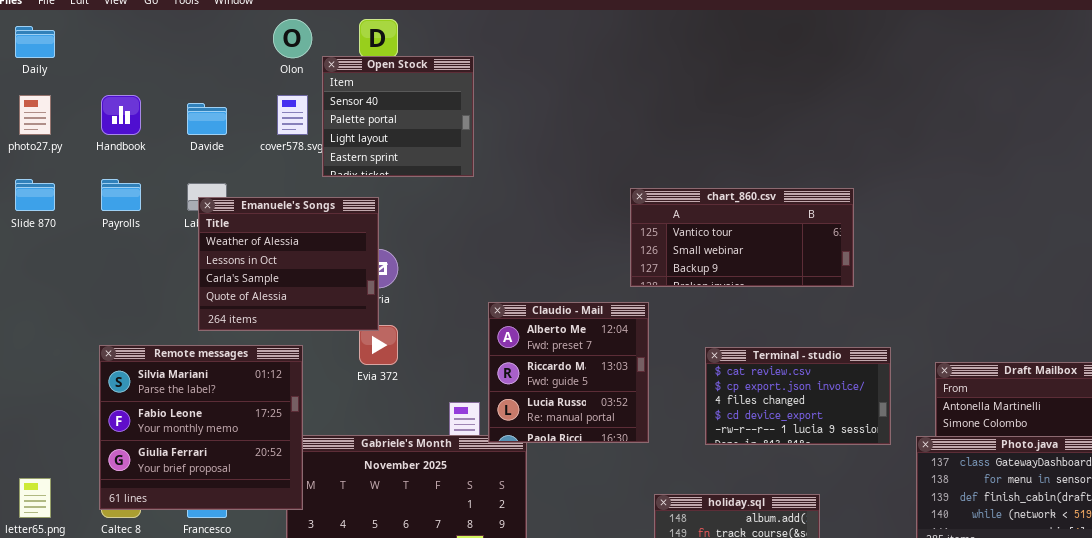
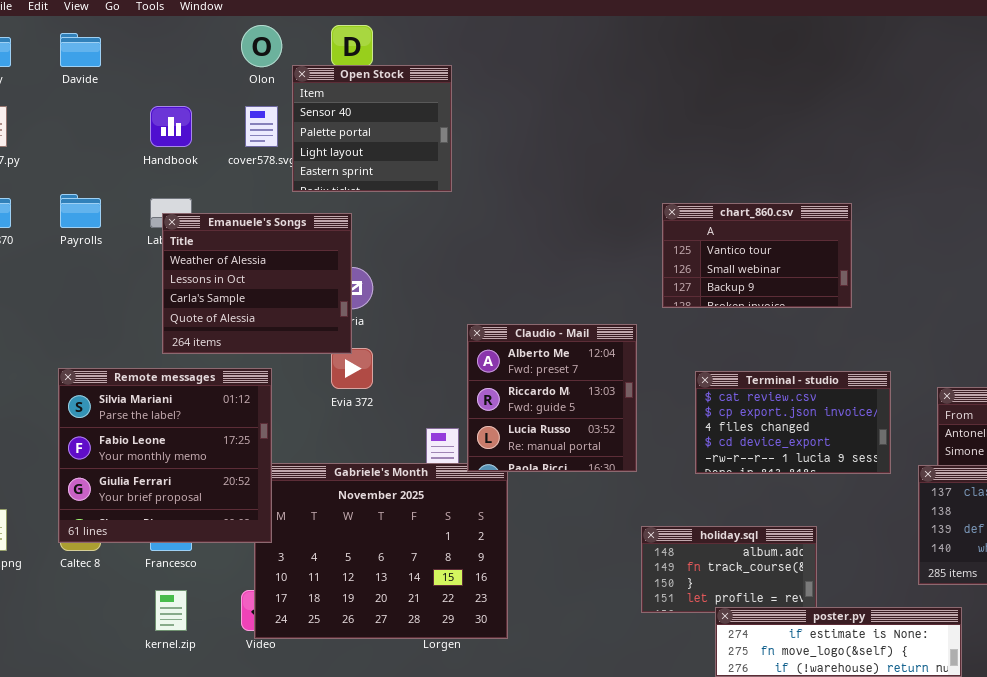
Handbook: [101,95,141,135] -> [150,106,192,147], moved
Davide: [187,103,227,135] -> [60,33,101,67], moved
chart_860.csv: [630,188,854,287] -> [662,203,852,308], resized

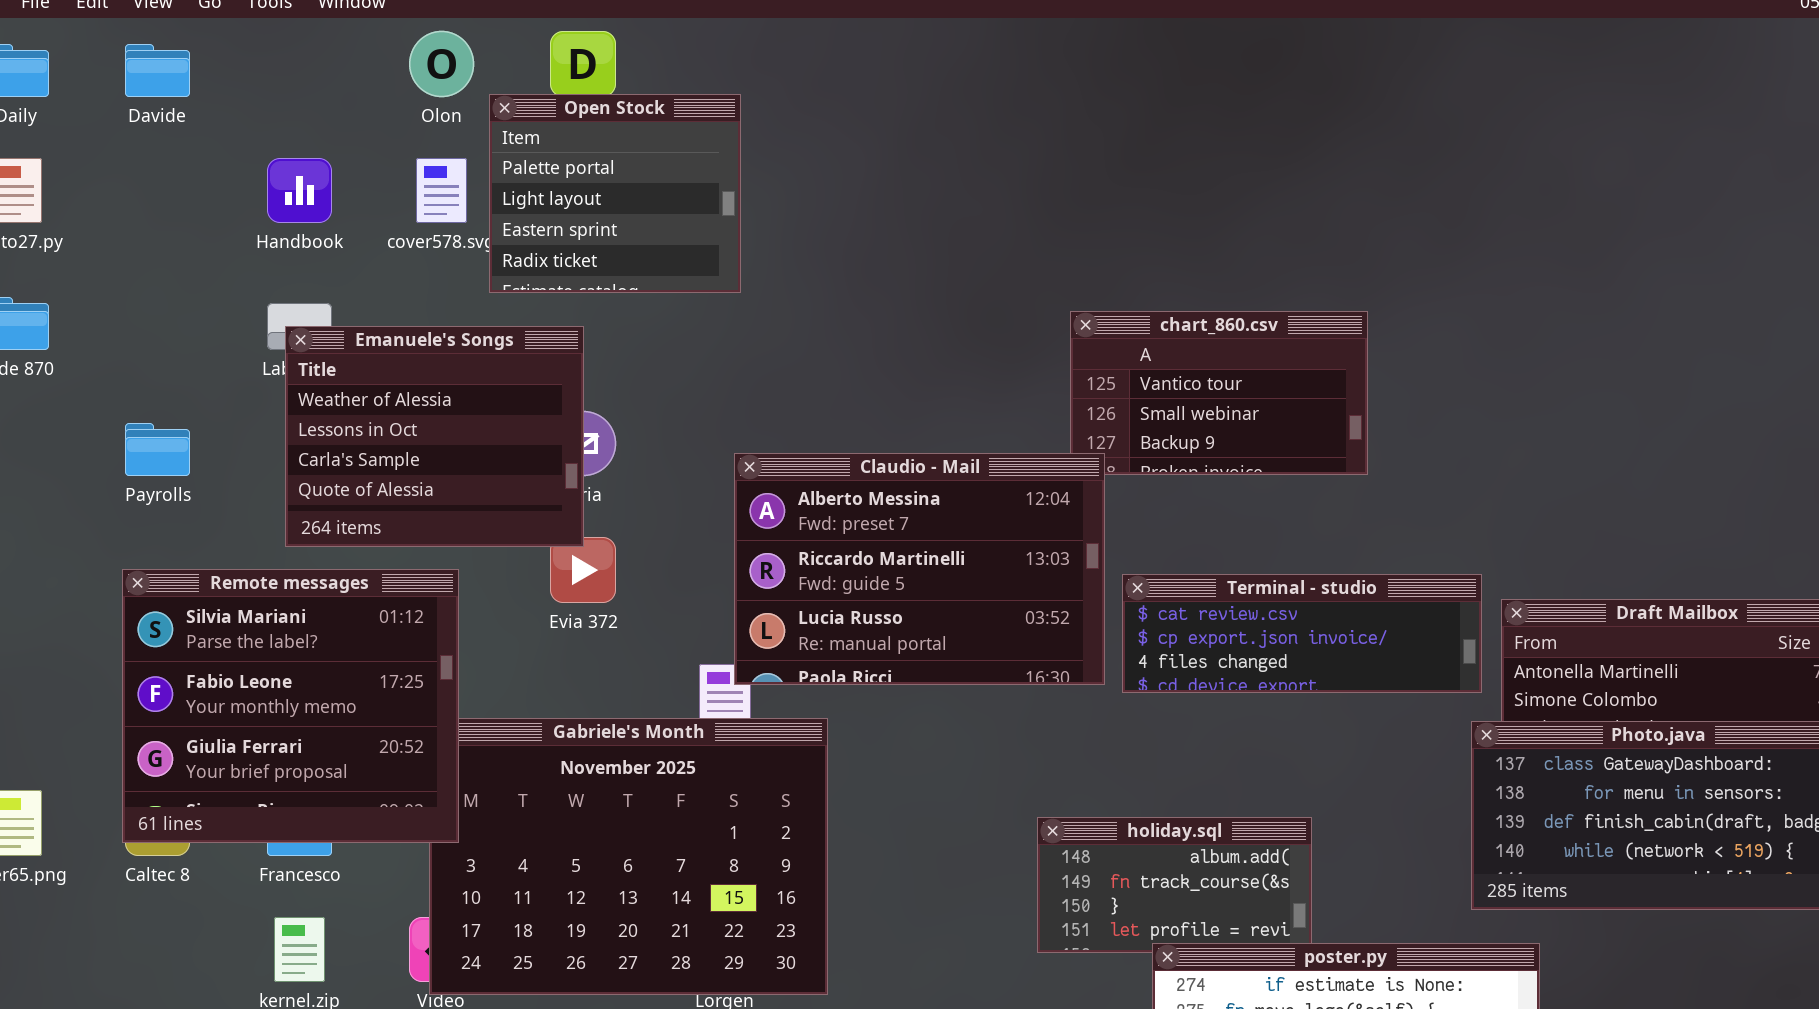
Open Stock: [292,65,452,192] -> [489,94,741,293], scrolled down 1 row
Payrolls: [60,194,101,228] -> [125,423,190,476], moved
Claudio - Mail: [467,324,637,472] -> [734,453,1105,685], moved, resized
Terminal - studio: [695,371,891,474] -> [1122,574,1482,693], resized

